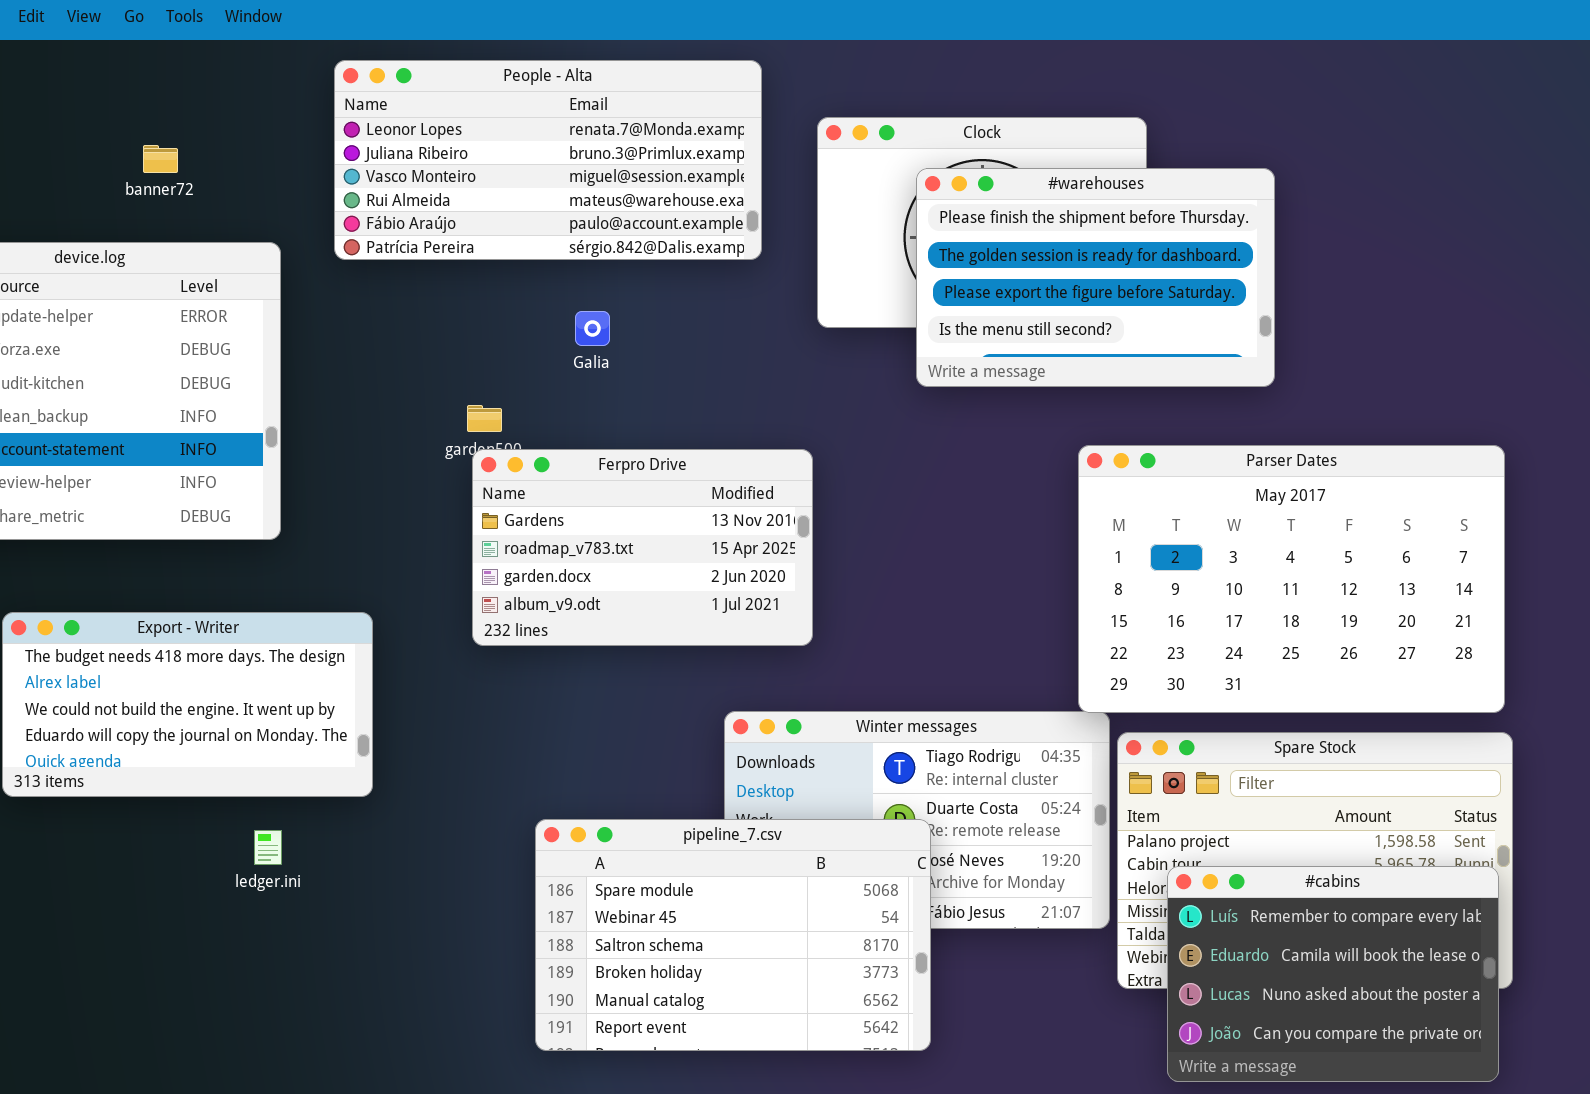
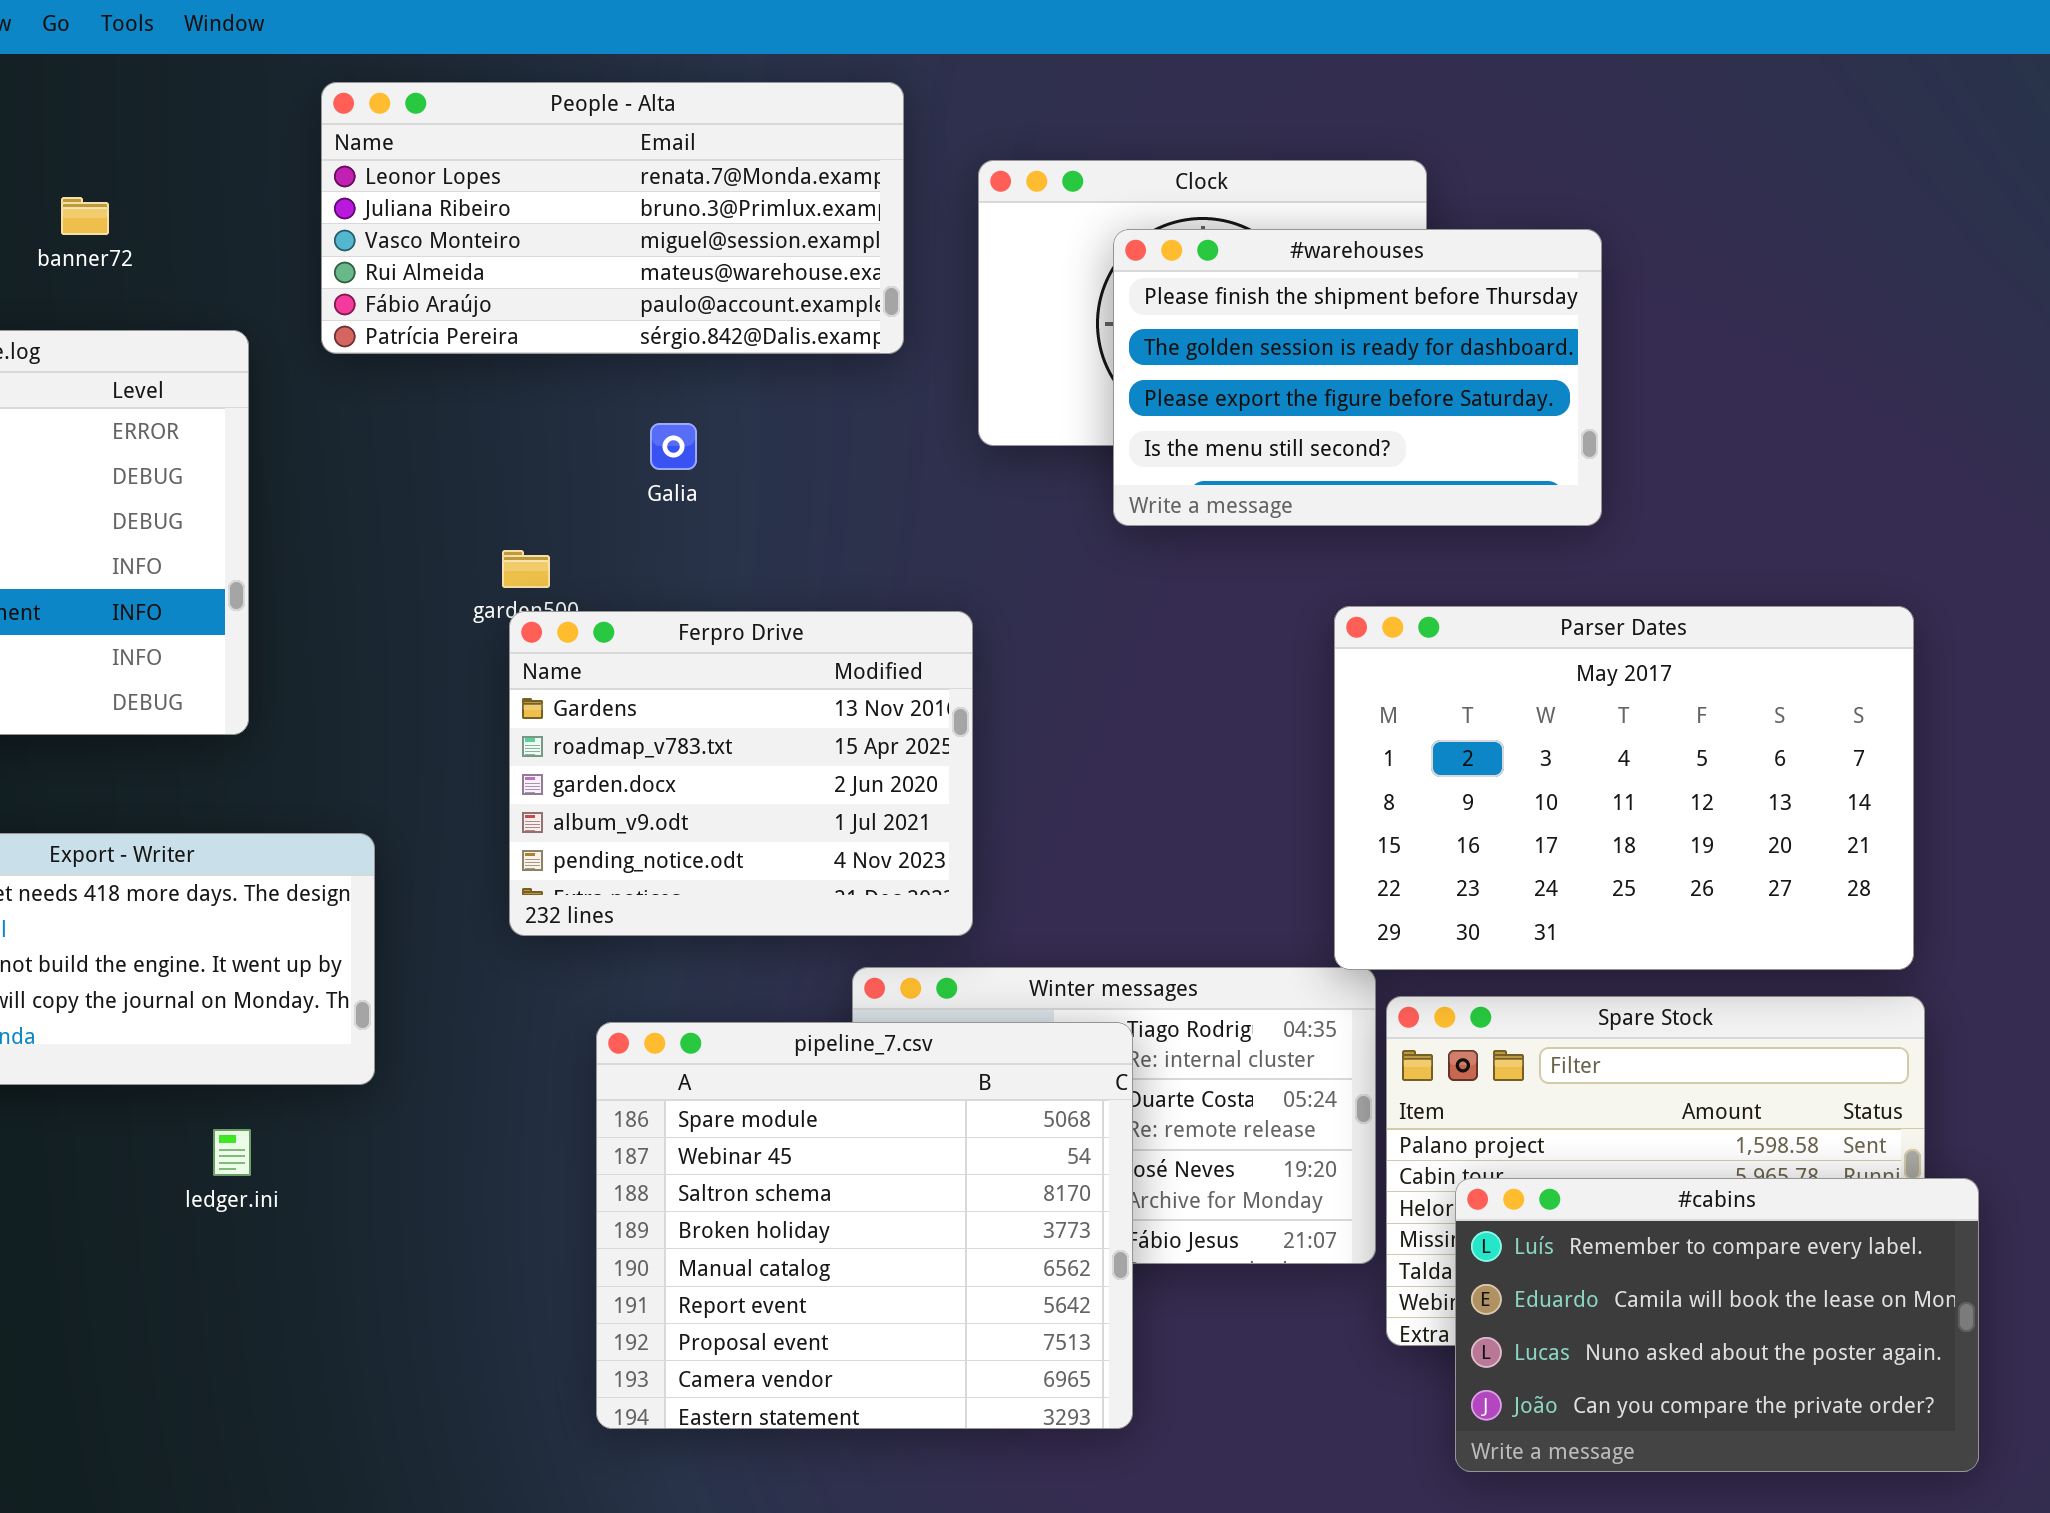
Ferpro Drive: [472,449,813,646] -> [509,611,973,936], resized
pipeline_7.csv: [535,819,931,1051] -> [596,1022,1133,1429], resized
#cabins: [1167,866,1499,1082] -> [1455,1178,1979,1472], resized

